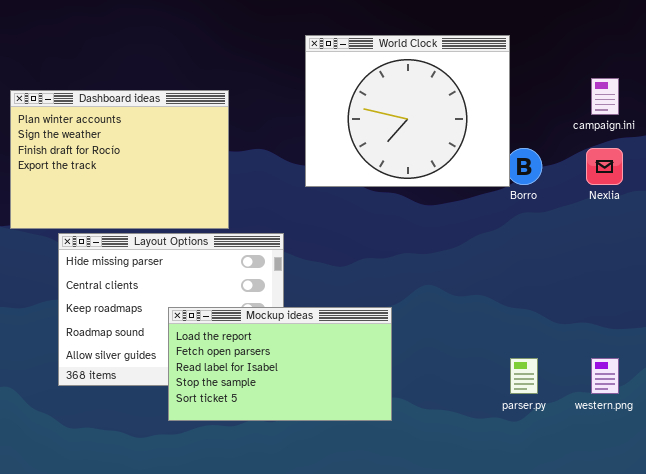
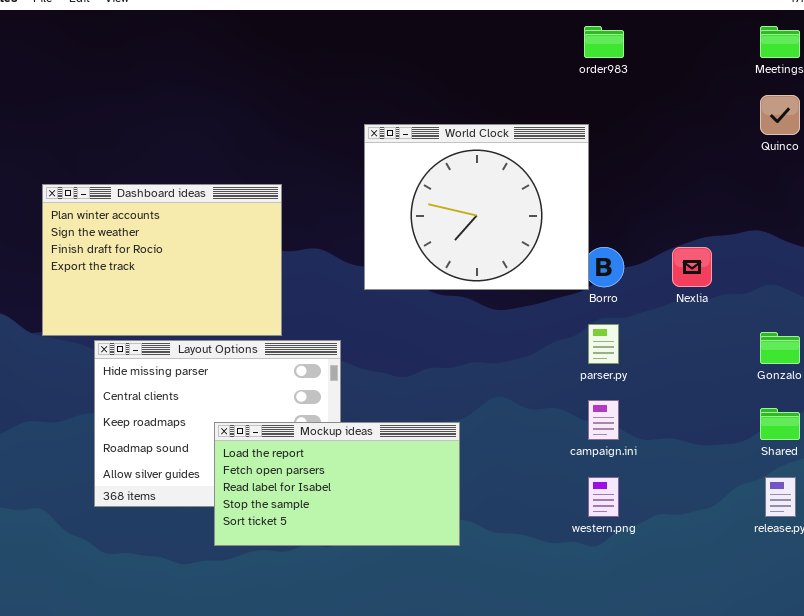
campaign.ini: [591,78,619,115] -> [588,400,619,440], moved
parser.py: [510,358,538,394] -> [588,324,619,364], moved
western.png: [591,358,619,394] -> [588,477,619,517], moved

